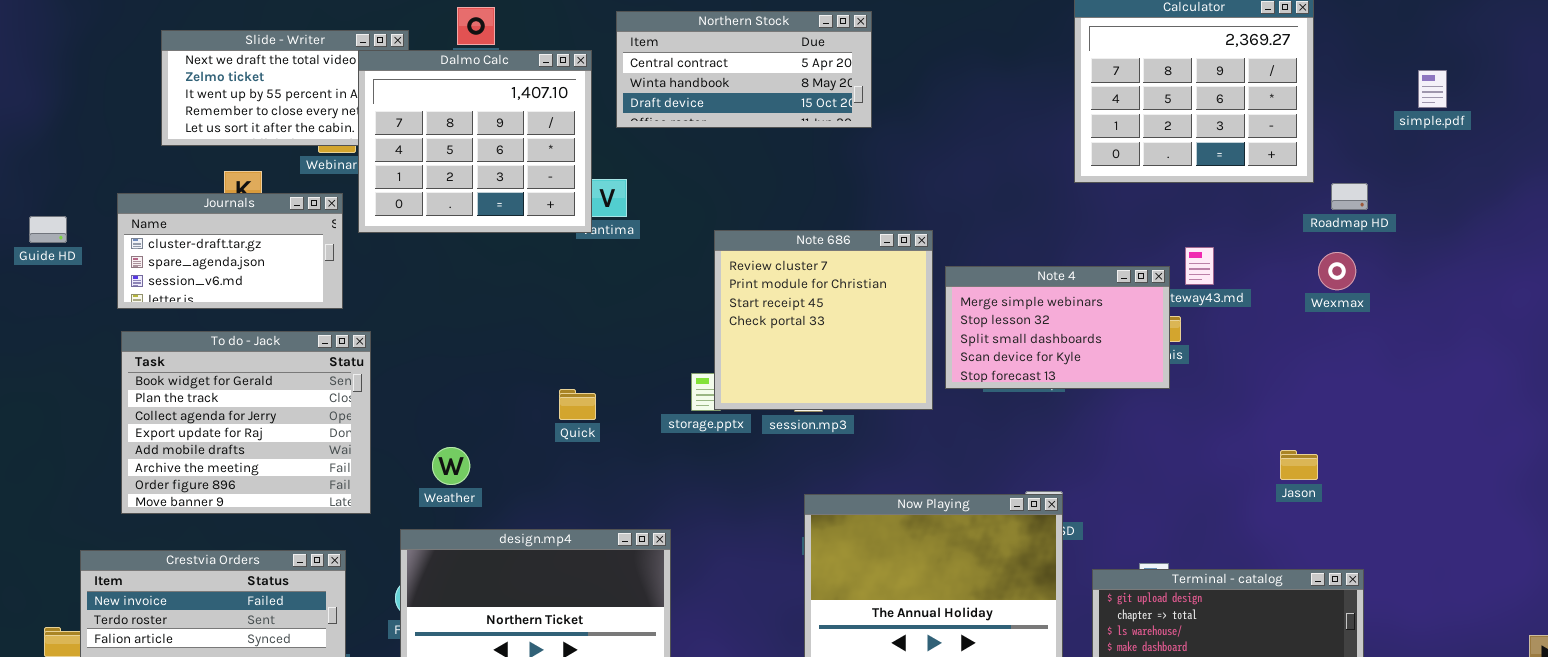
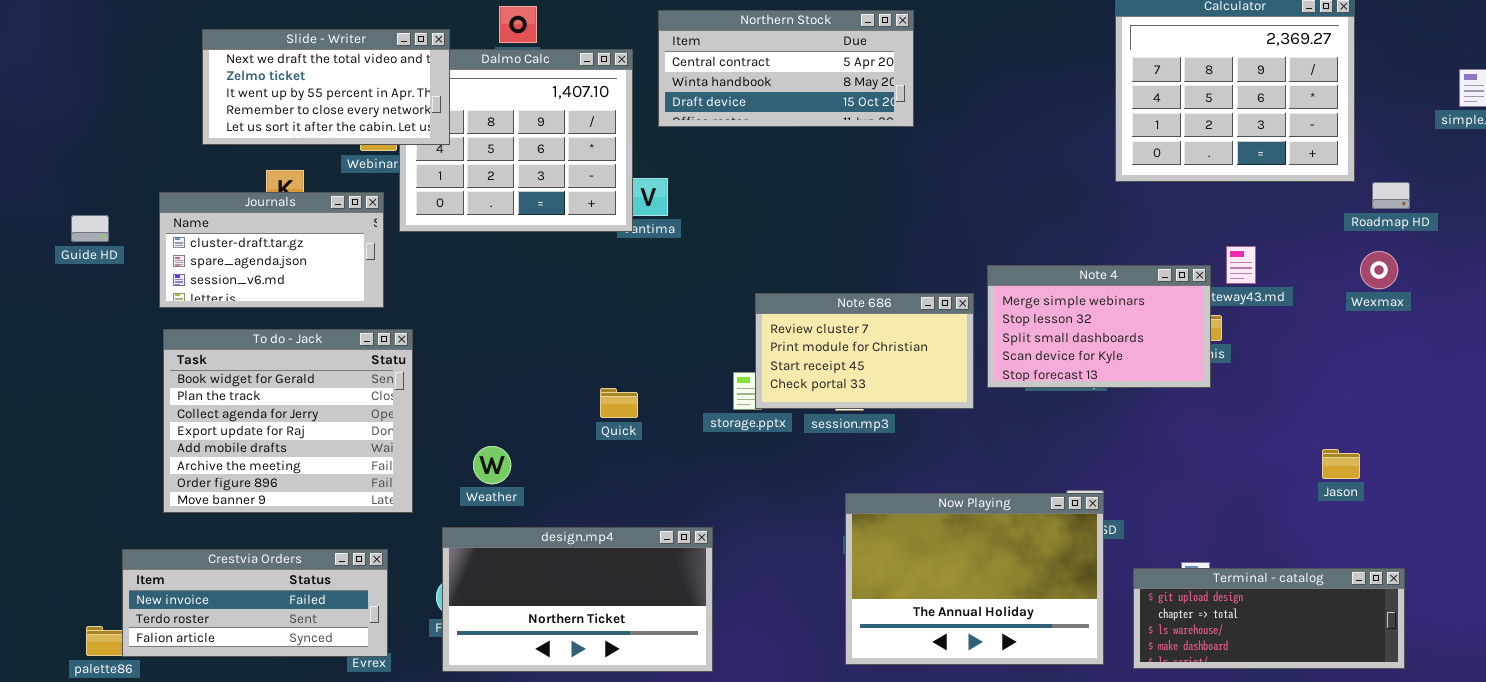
Slide - Writer: [161,30,409,146] -> [202,29,450,145], raised
Note 686: [714,230,933,410] -> [755,293,974,409], resized

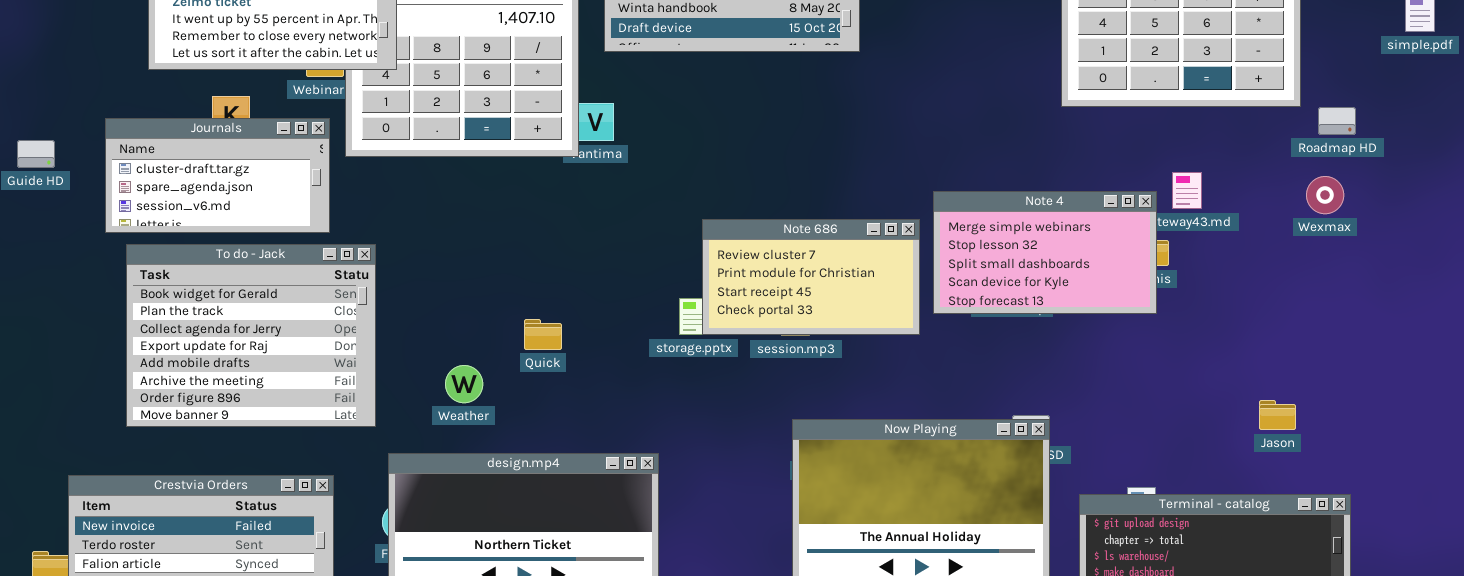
To do - Jack: [163,329,413,513] -> [126,244,376,427], moved
Quick: [600,388,638,418] -> [524,319,562,350], moved
Weather: [473,446,511,484] -> [445,365,483,403], moved
Jason: [1322,449,1360,479] -> [1259,400,1296,430], moved

